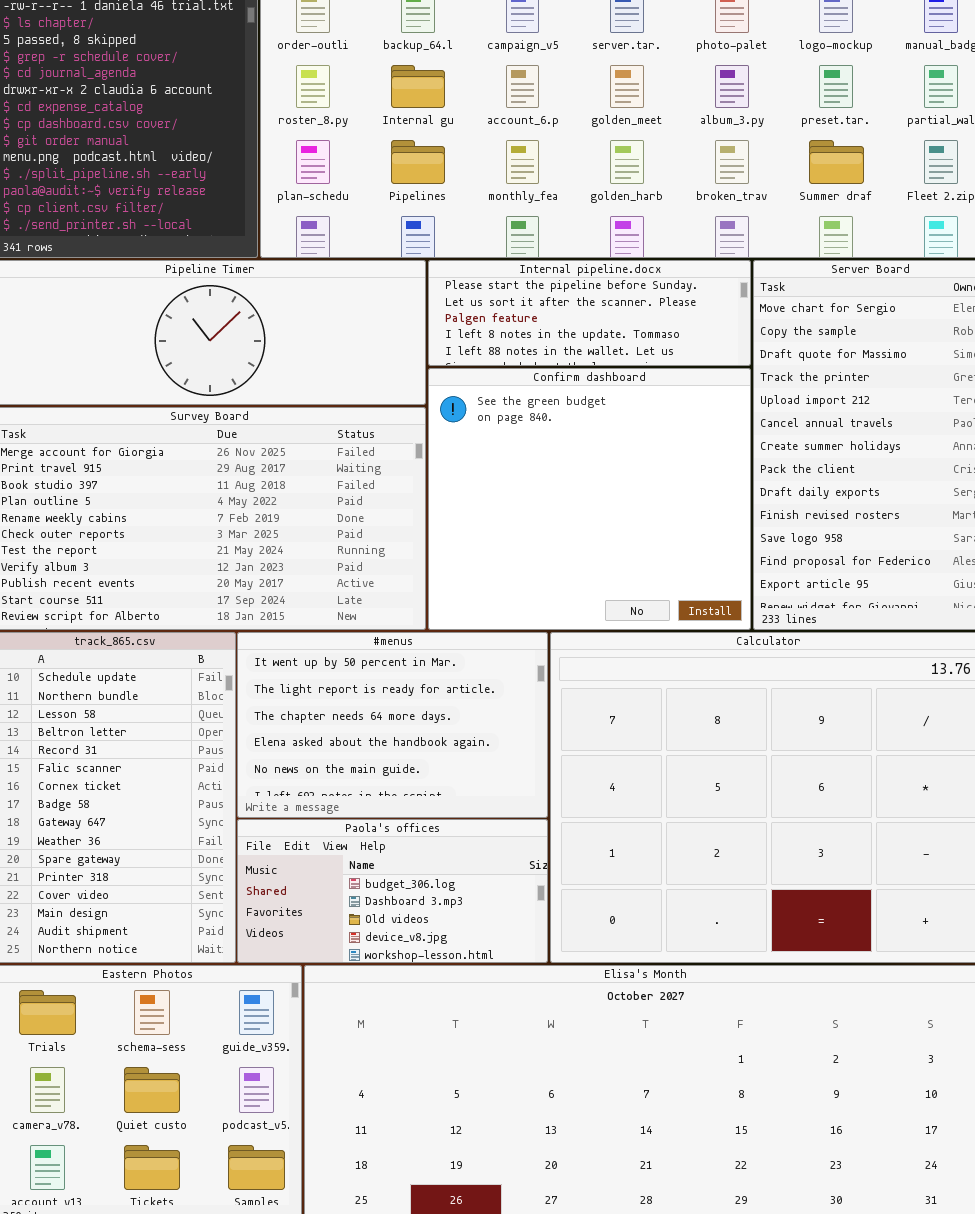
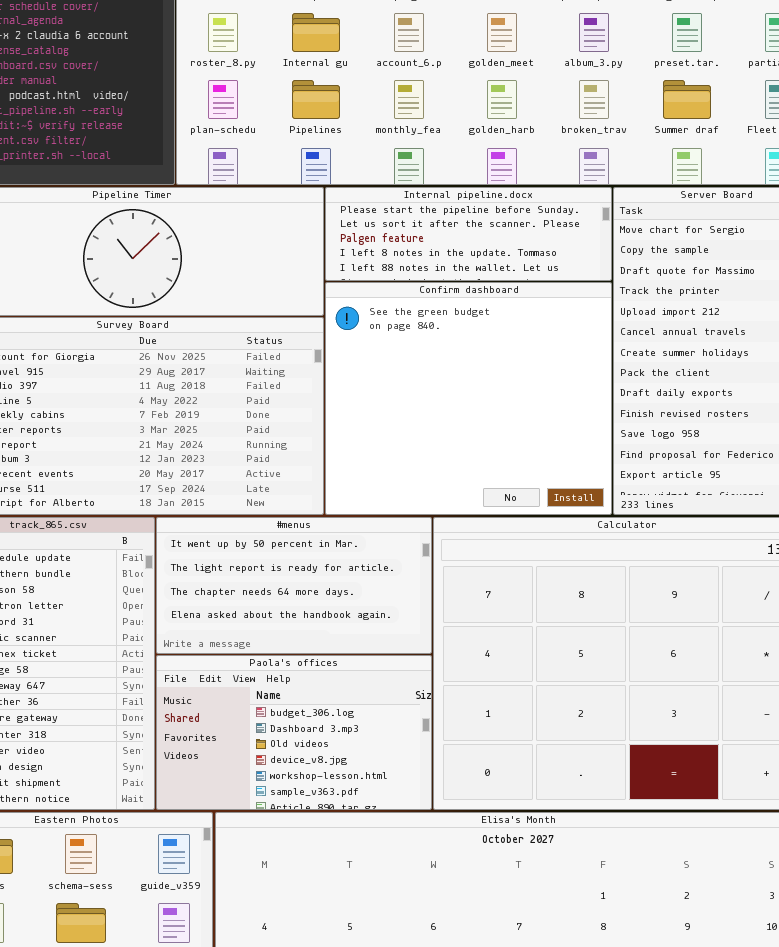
#menus: [237,632,548,818] -> [156,517,432,654], resized
Paola's offices: [237,819,548,963] -> [156,655,432,810], resized

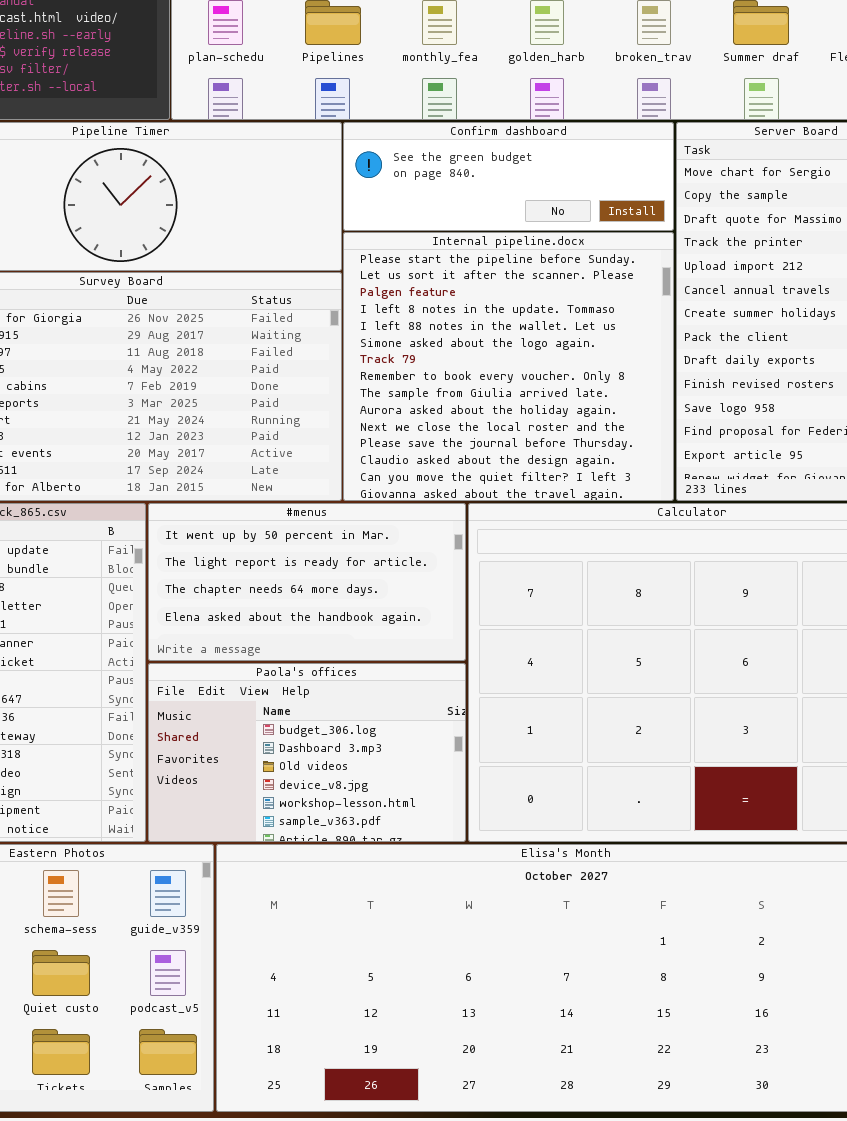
Internal pipeline.docx: [325,187,612,281] -> [343,232,674,501], moved, resized
Confirm dashboard: [325,282,612,515] -> [343,122,674,231], moved, resized

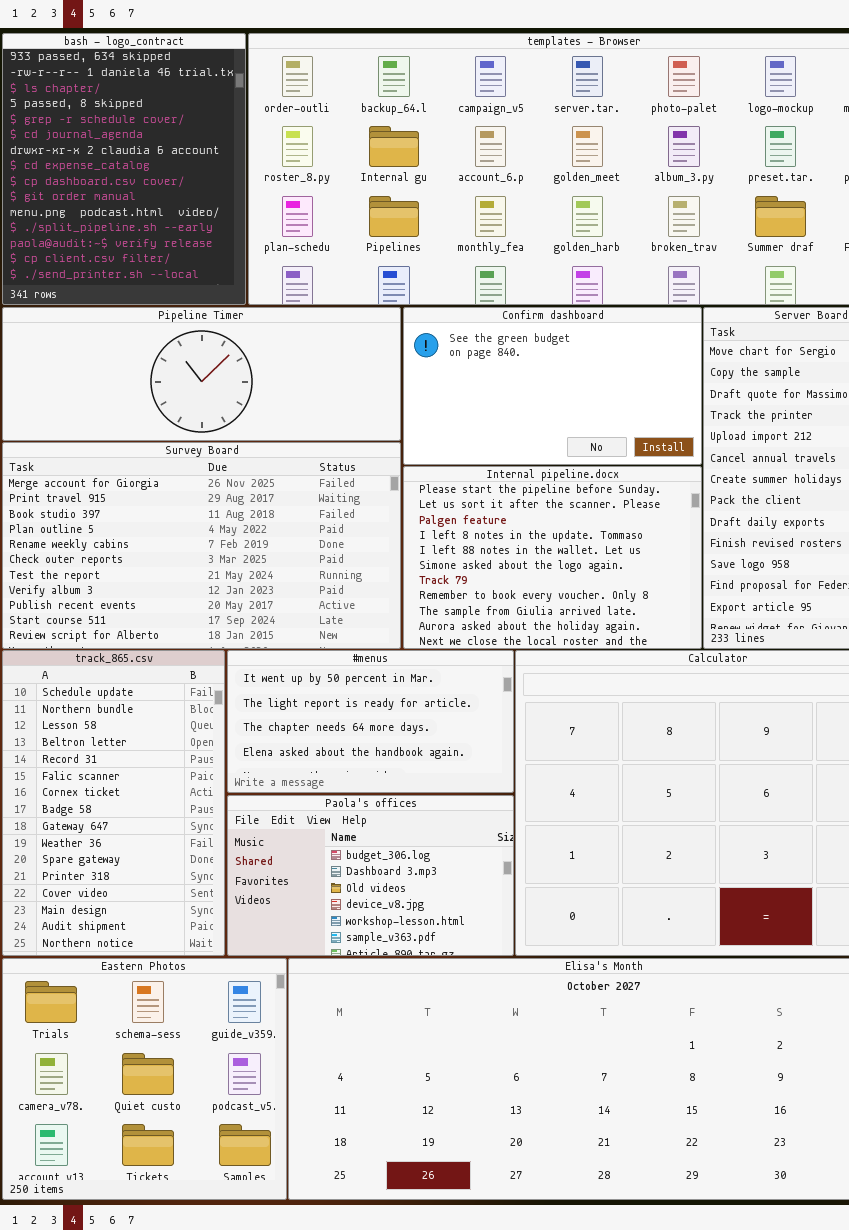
Confirm dashboard: [343,122,674,231] -> [403,307,702,465], resized
Internal pipeline.docx: [343,232,674,501] -> [403,466,702,649], resized

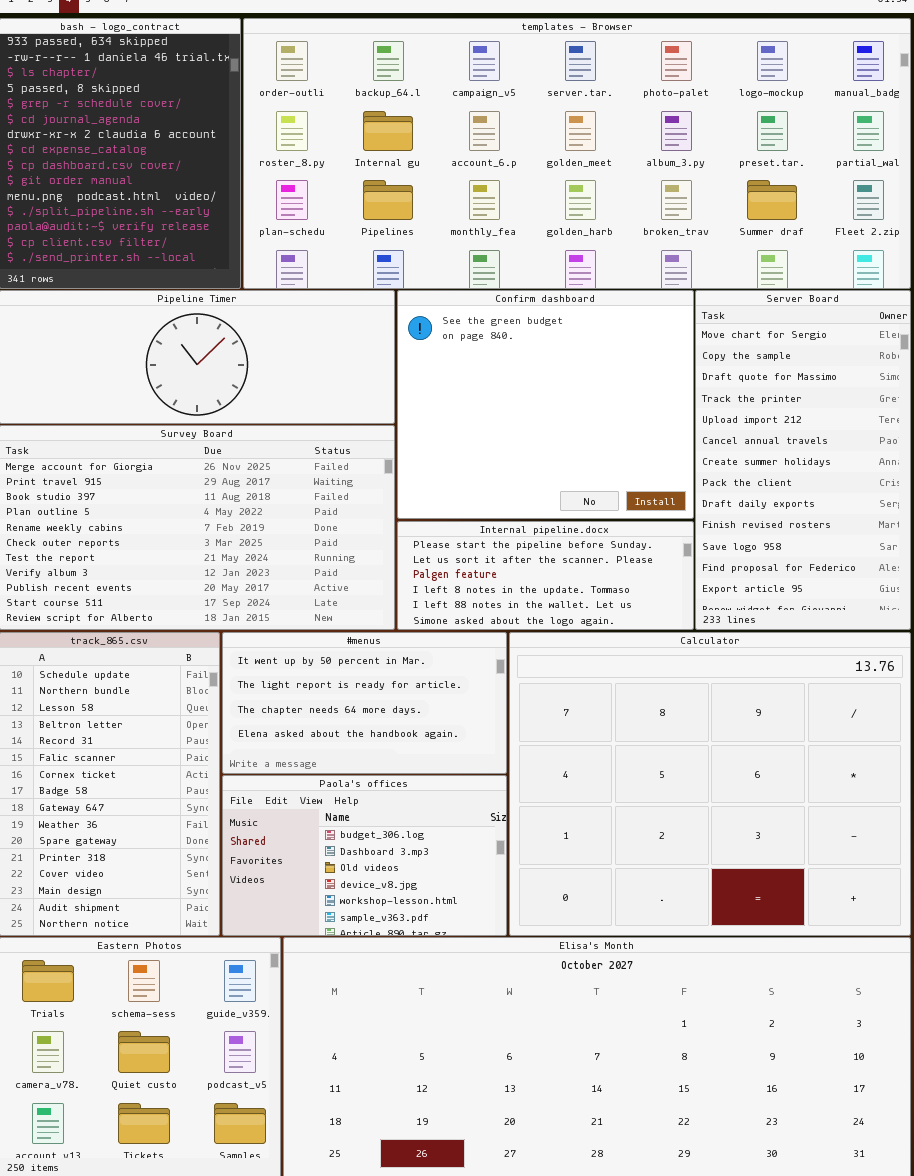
Confirm dashboard: [403,307,702,465] -> [397,290,694,519], resized
Internal pipeline.docx: [403,466,702,649] -> [397,521,694,630], resized

